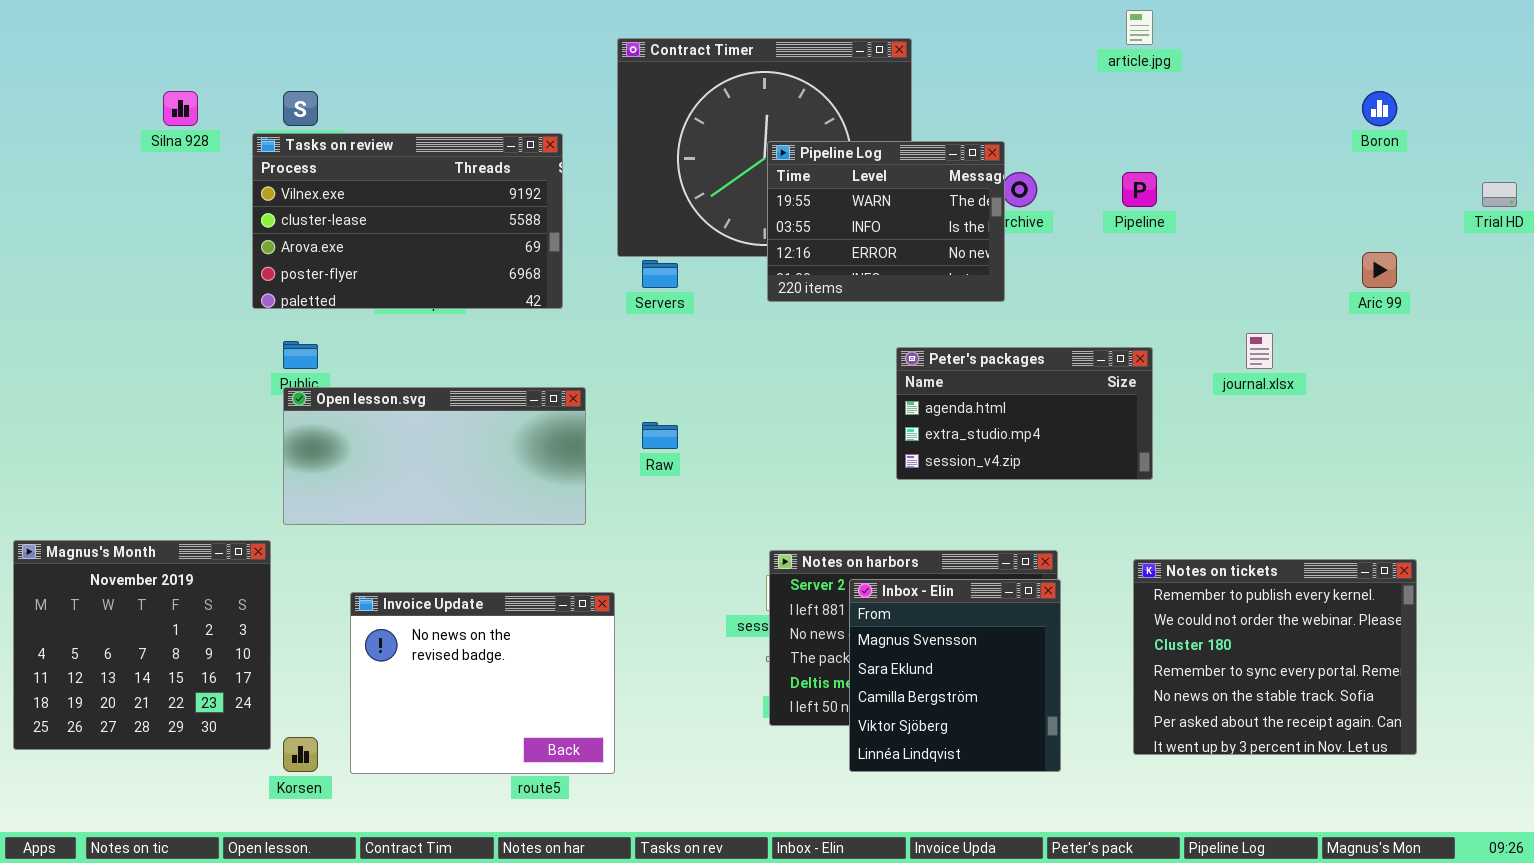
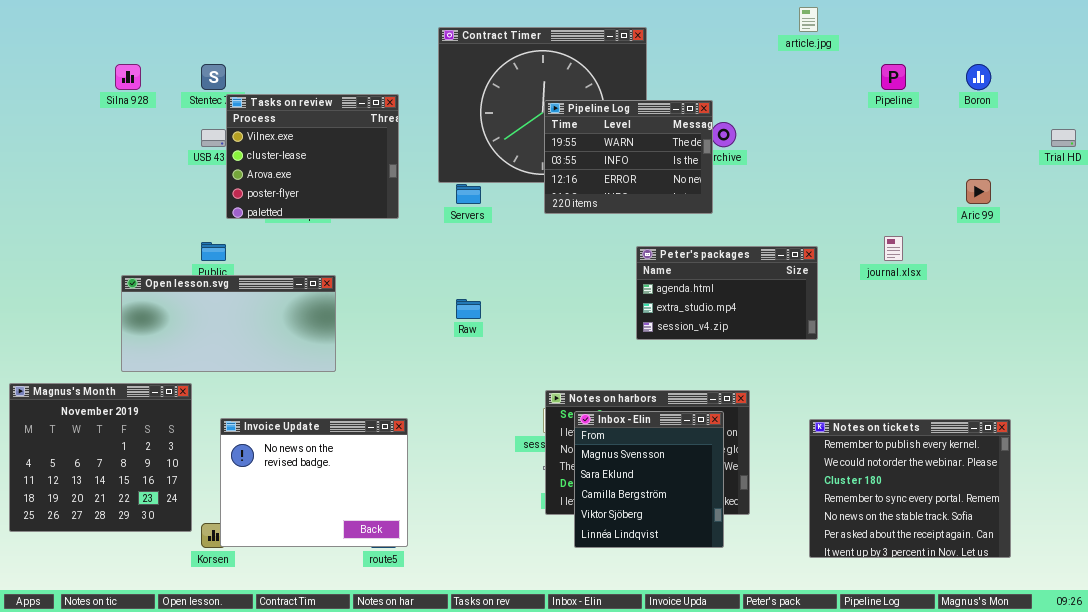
Tasks on review: [252,133,563,309] -> [226,94,399,219], resized
Pipeline: [1122,172,1157,207] -> [881,64,906,90], moved
Open lesson.svg: [283,387,586,525] -> [121,275,336,372], moved
Notes on tickets: [1133,559,1417,755] -> [809,419,1011,558], moved
Inbox - Elin: [849,579,1061,772] -> [574,411,724,548], moved
Invoice Update: [350,592,615,774] -> [220,418,408,547], moved

